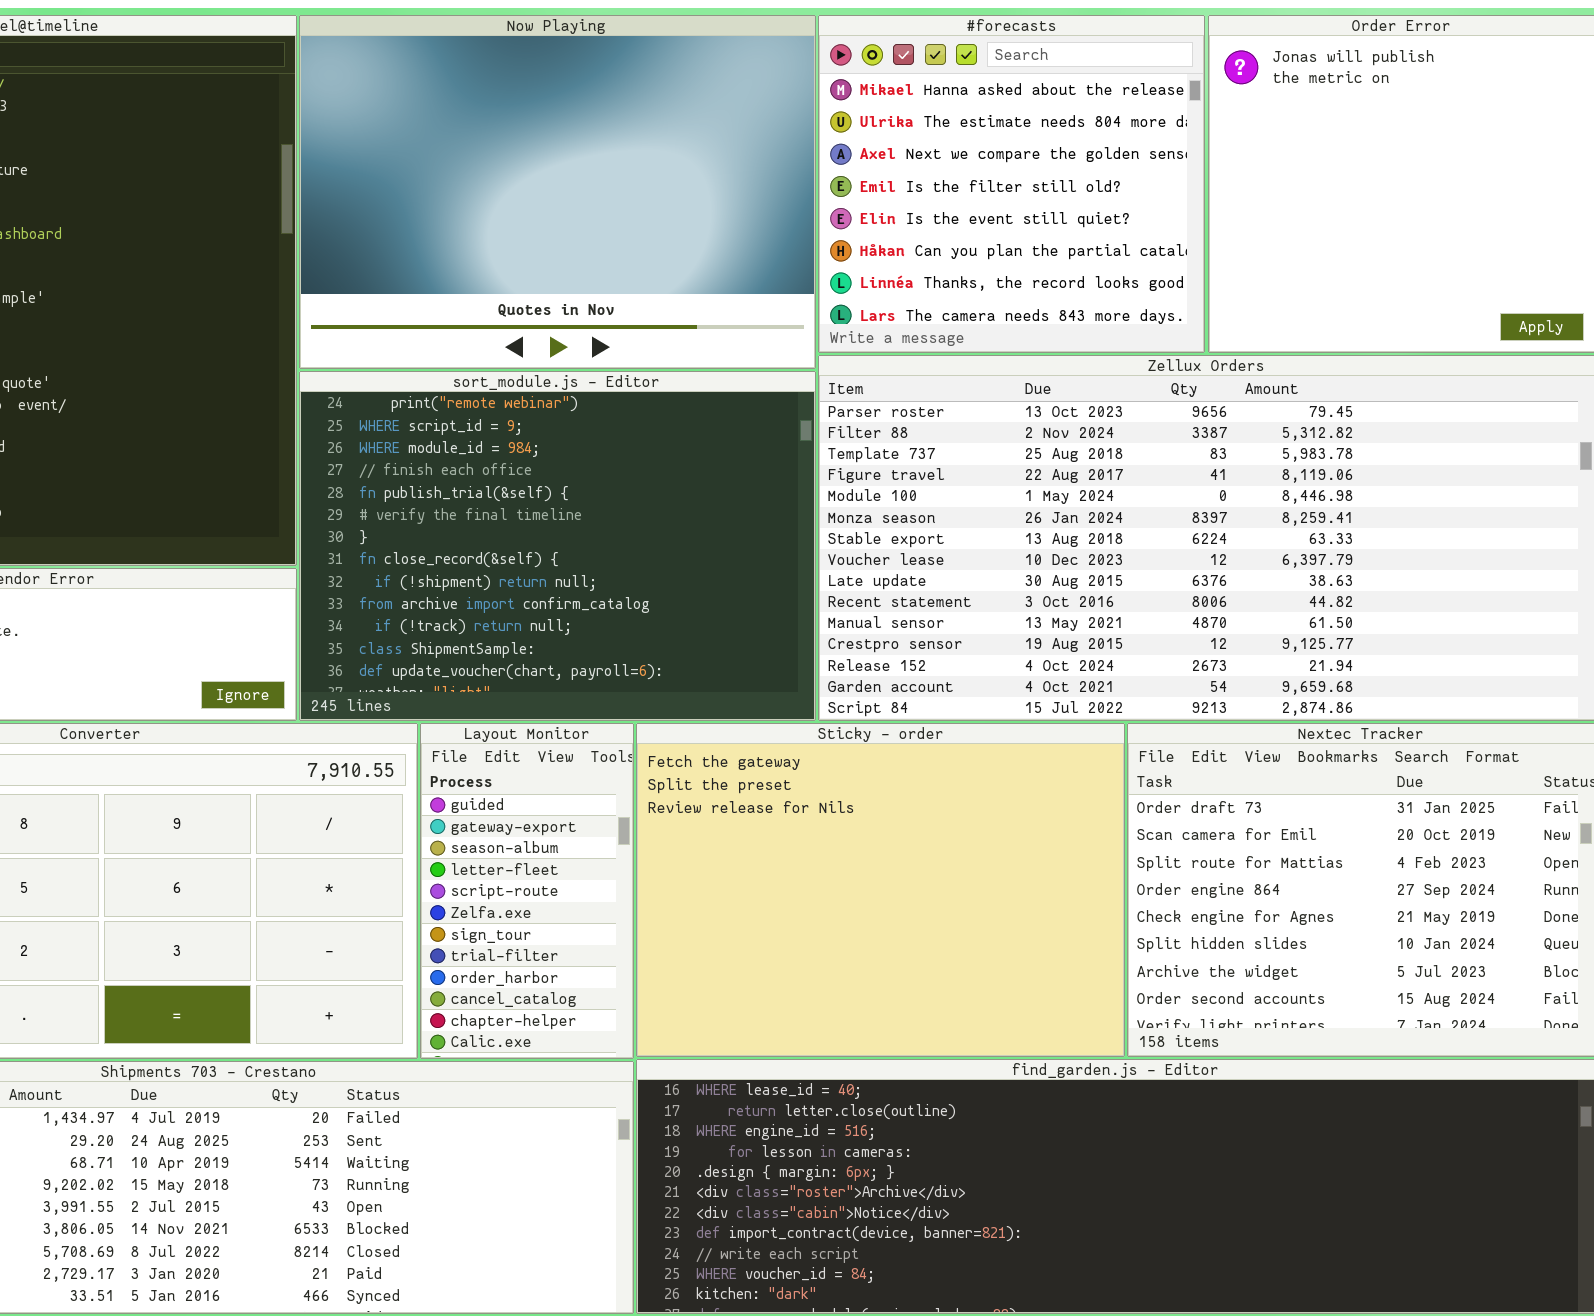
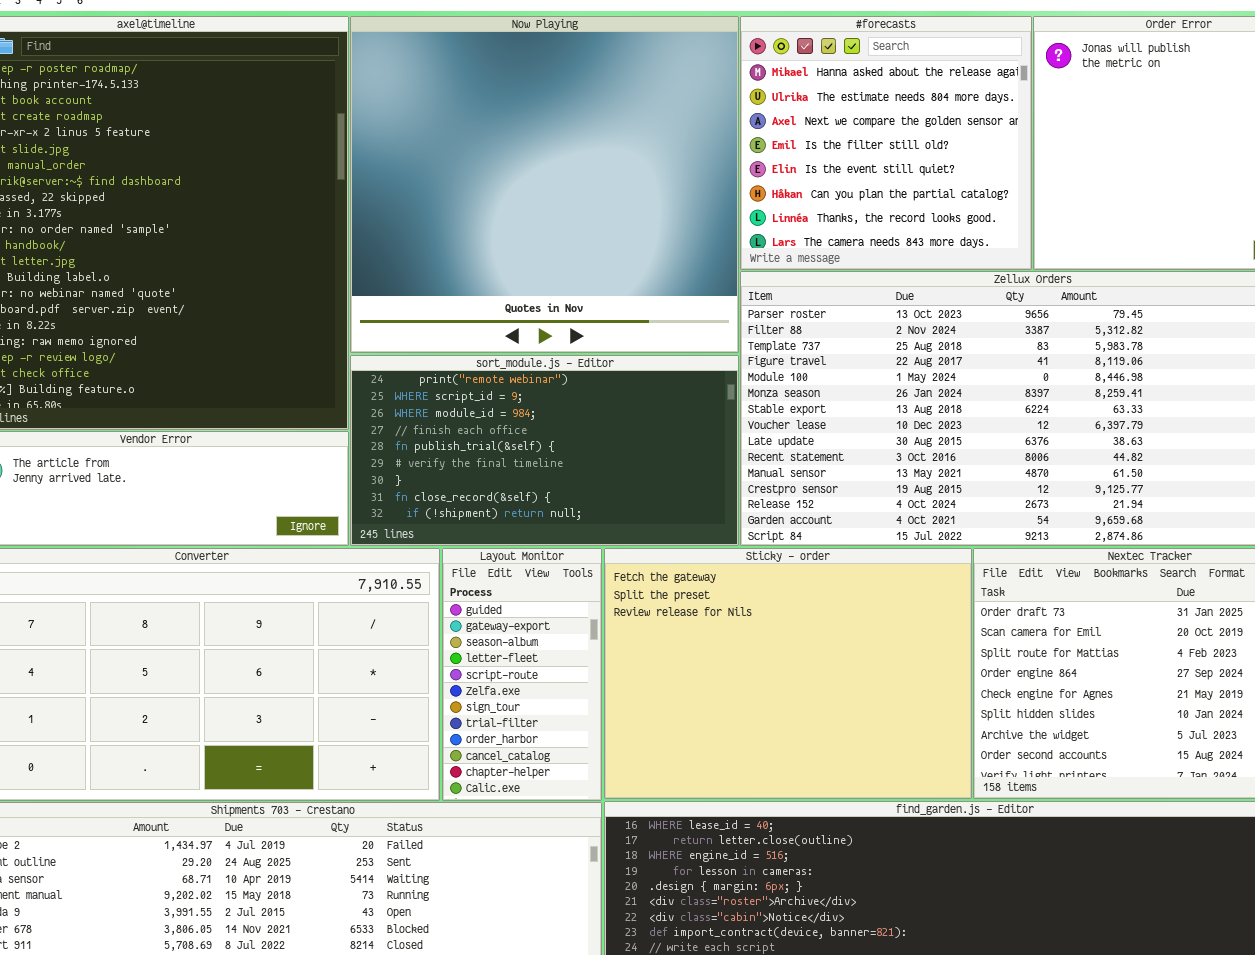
Now Playing: [299,15,816,369] -> [350,16,739,353], resized
sort_module.js - Editor: [299,371,816,721] -> [350,355,739,546], resized

